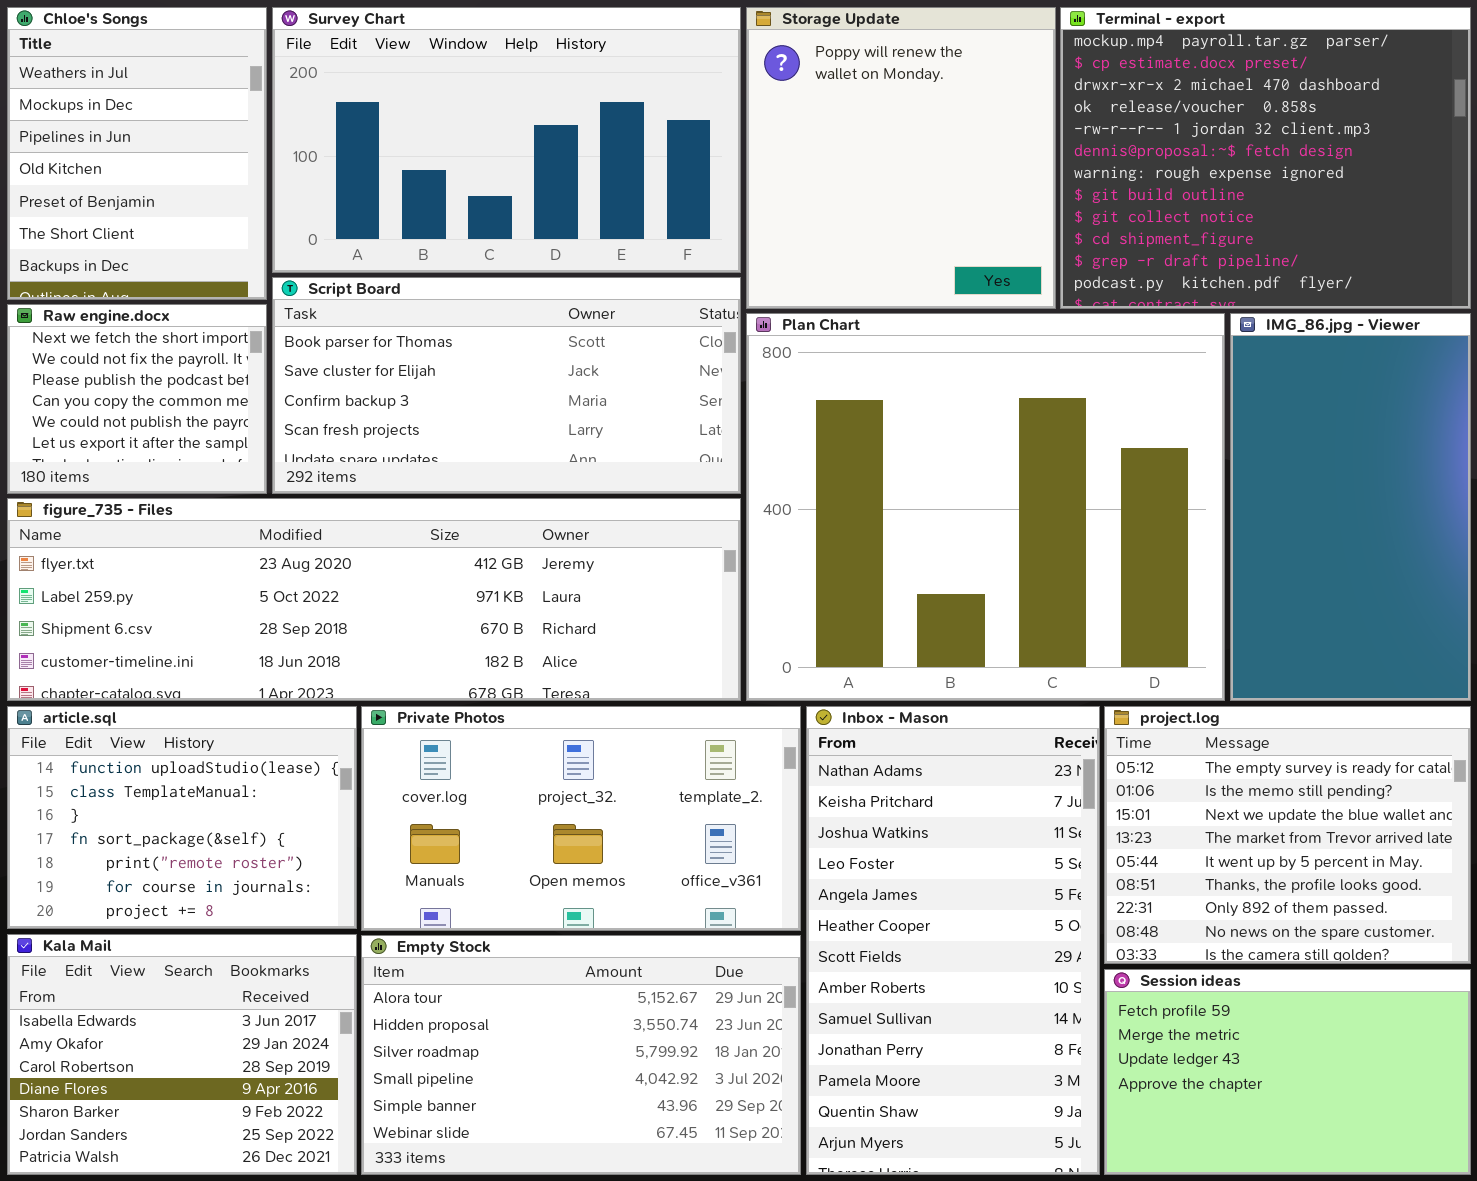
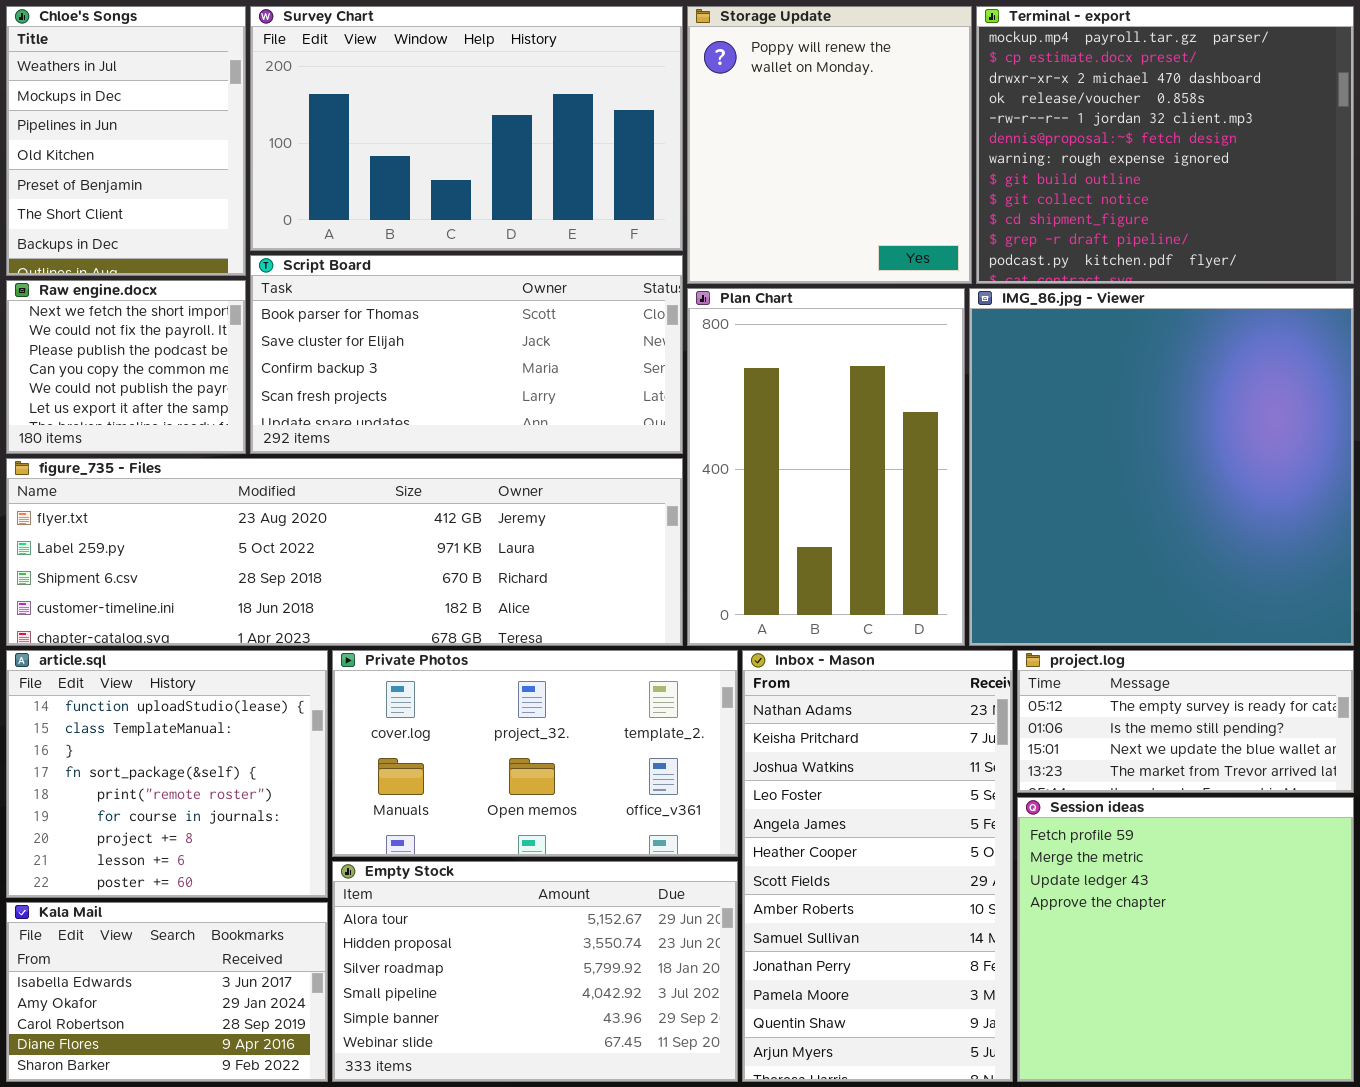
Plan Chart: [746,313,1225,701] -> [687,288,965,646], resized
IMG_86.jpg - Viewer: [1230,313,1471,701] -> [969,288,1354,646], resized
article.sql: [7,706,357,929] -> [6,650,328,898], resized
project.log: [1104,706,1471,964] -> [1017,650,1354,793], resized
Kala Mail: [7,934,357,1175] -> [6,902,328,1082], resized
Session ideas: [1104,969,1471,1175] -> [1017,797,1354,1082], resized

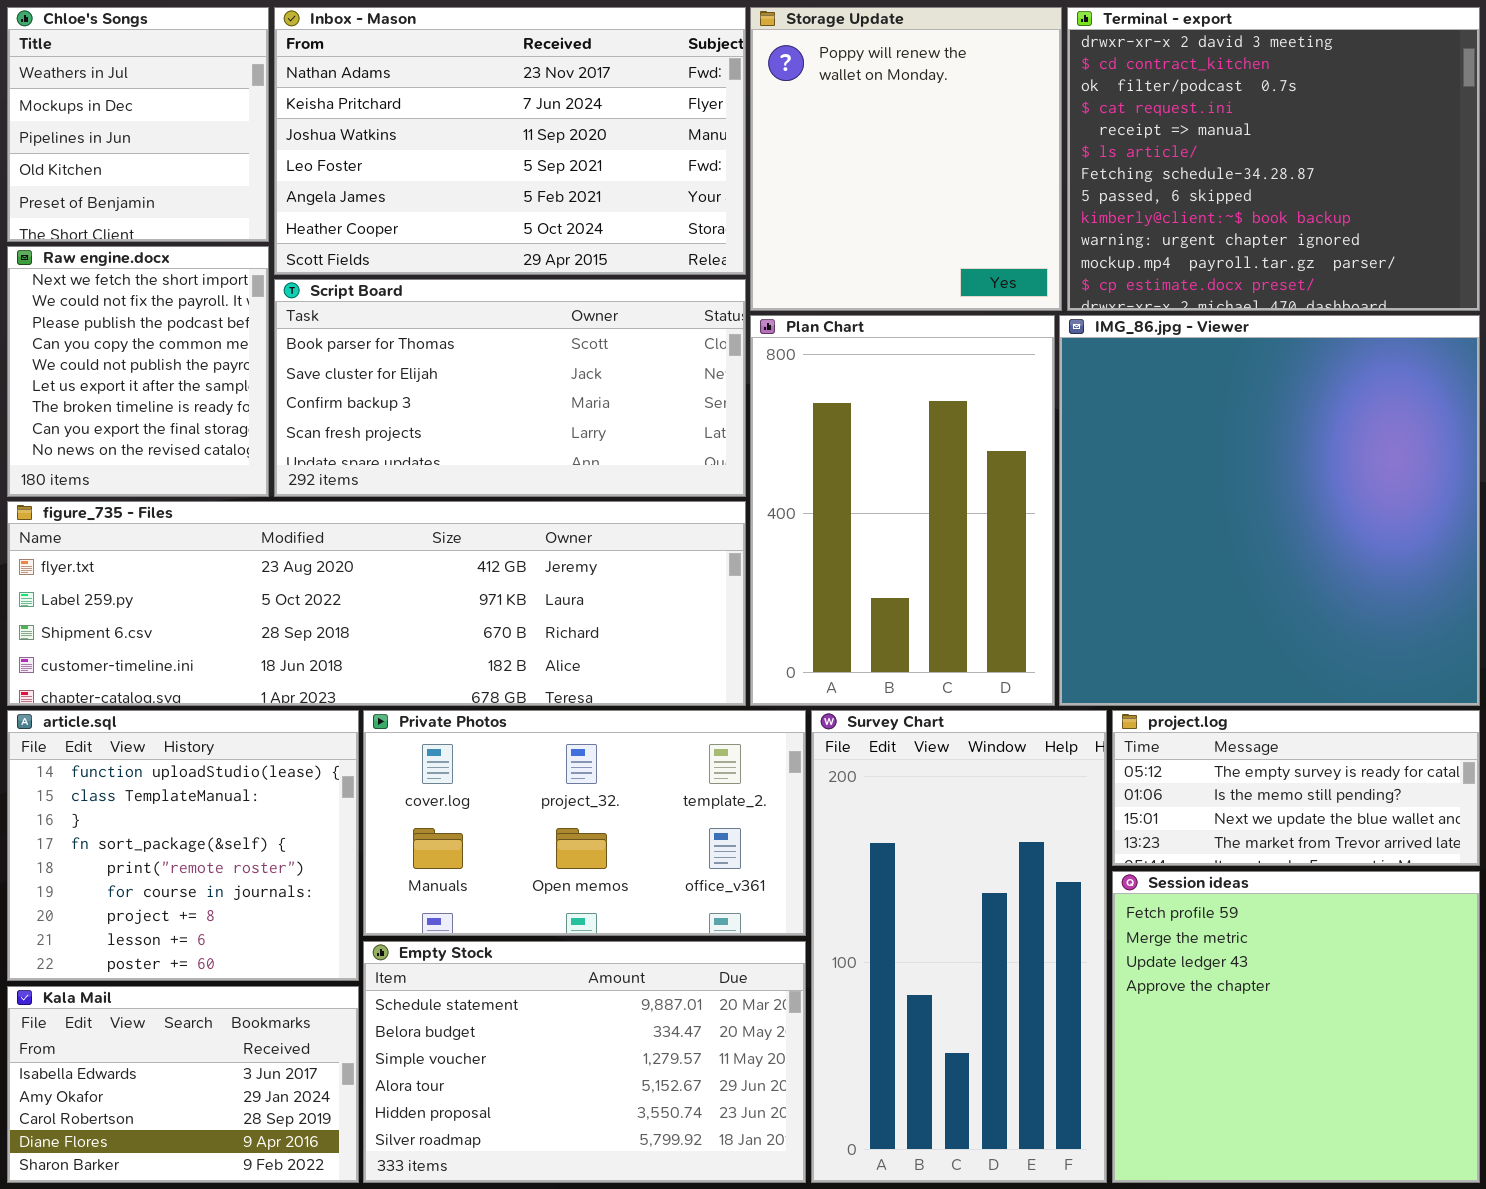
Chloe's Songs: [6,6,246,276] -> [7,7,269,242], resized
Survey Chart: [250,6,683,251] -> [811,710,1107,1183], moved, resized
Terminal - export: [976,6,1354,284] -> [1067,7,1480,311], scrolled up 10 rows
Raw engine.docx: [6,280,246,454] -> [7,246,269,497], resized
Inbox - Mason: [742,650,1013,1082] -> [274,7,746,275], moved, resized
Empty Stock: [332,861,738,1082] -> [363,941,806,1183], scrolled up 3 rows

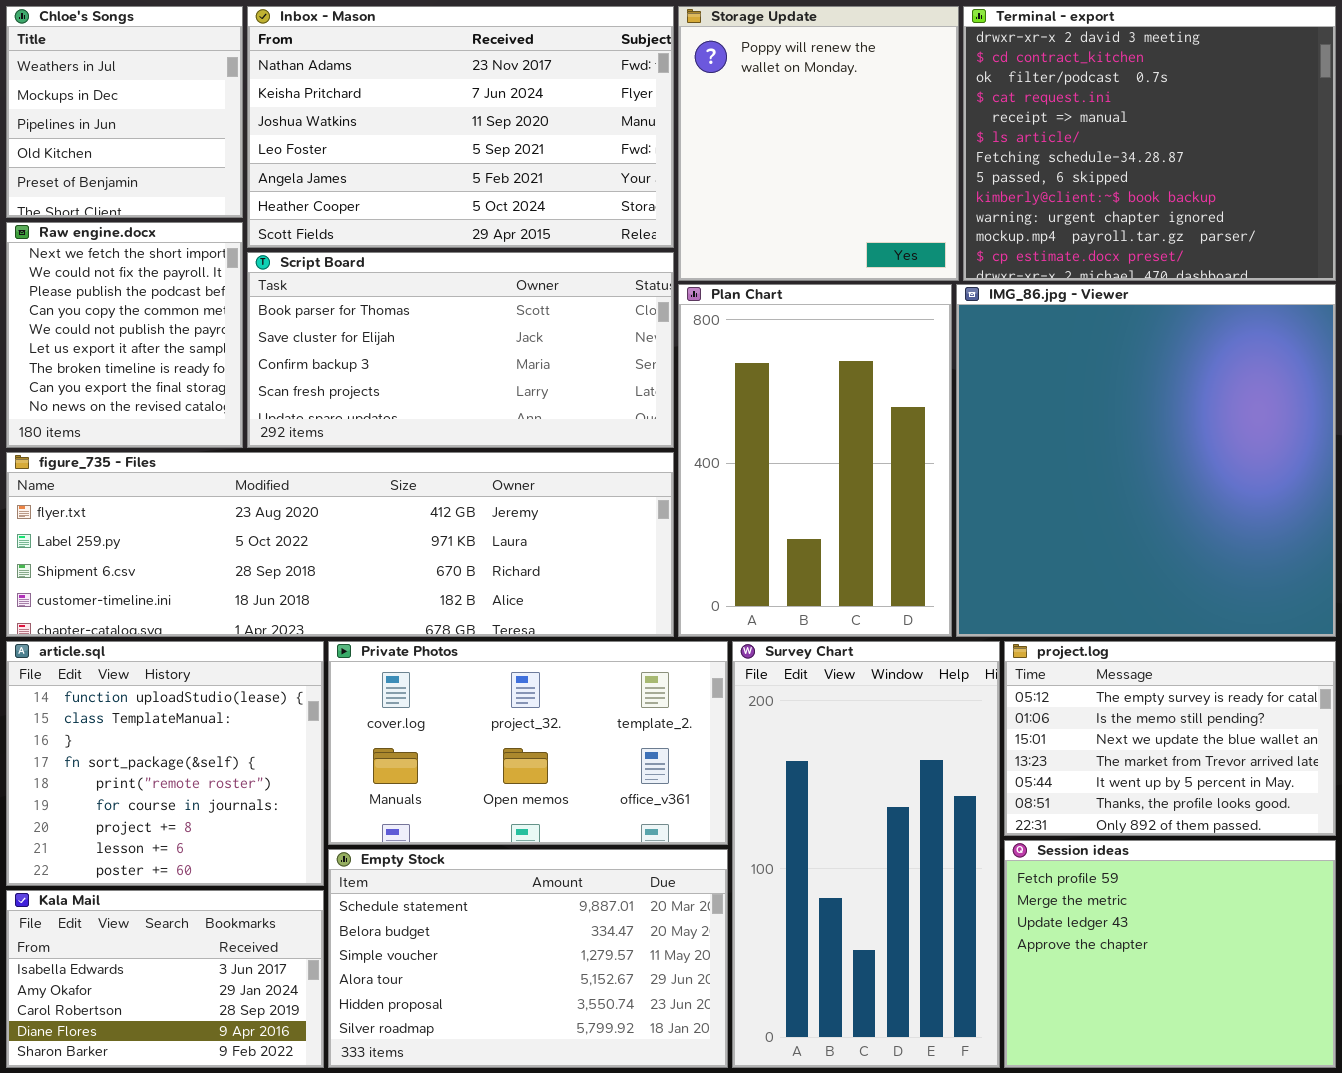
project.log: [1112,710,1480,866] -> [1004,641,1336,836], resized
Session ideas: [1112,871,1480,1183] -> [1004,840,1336,1068], resized

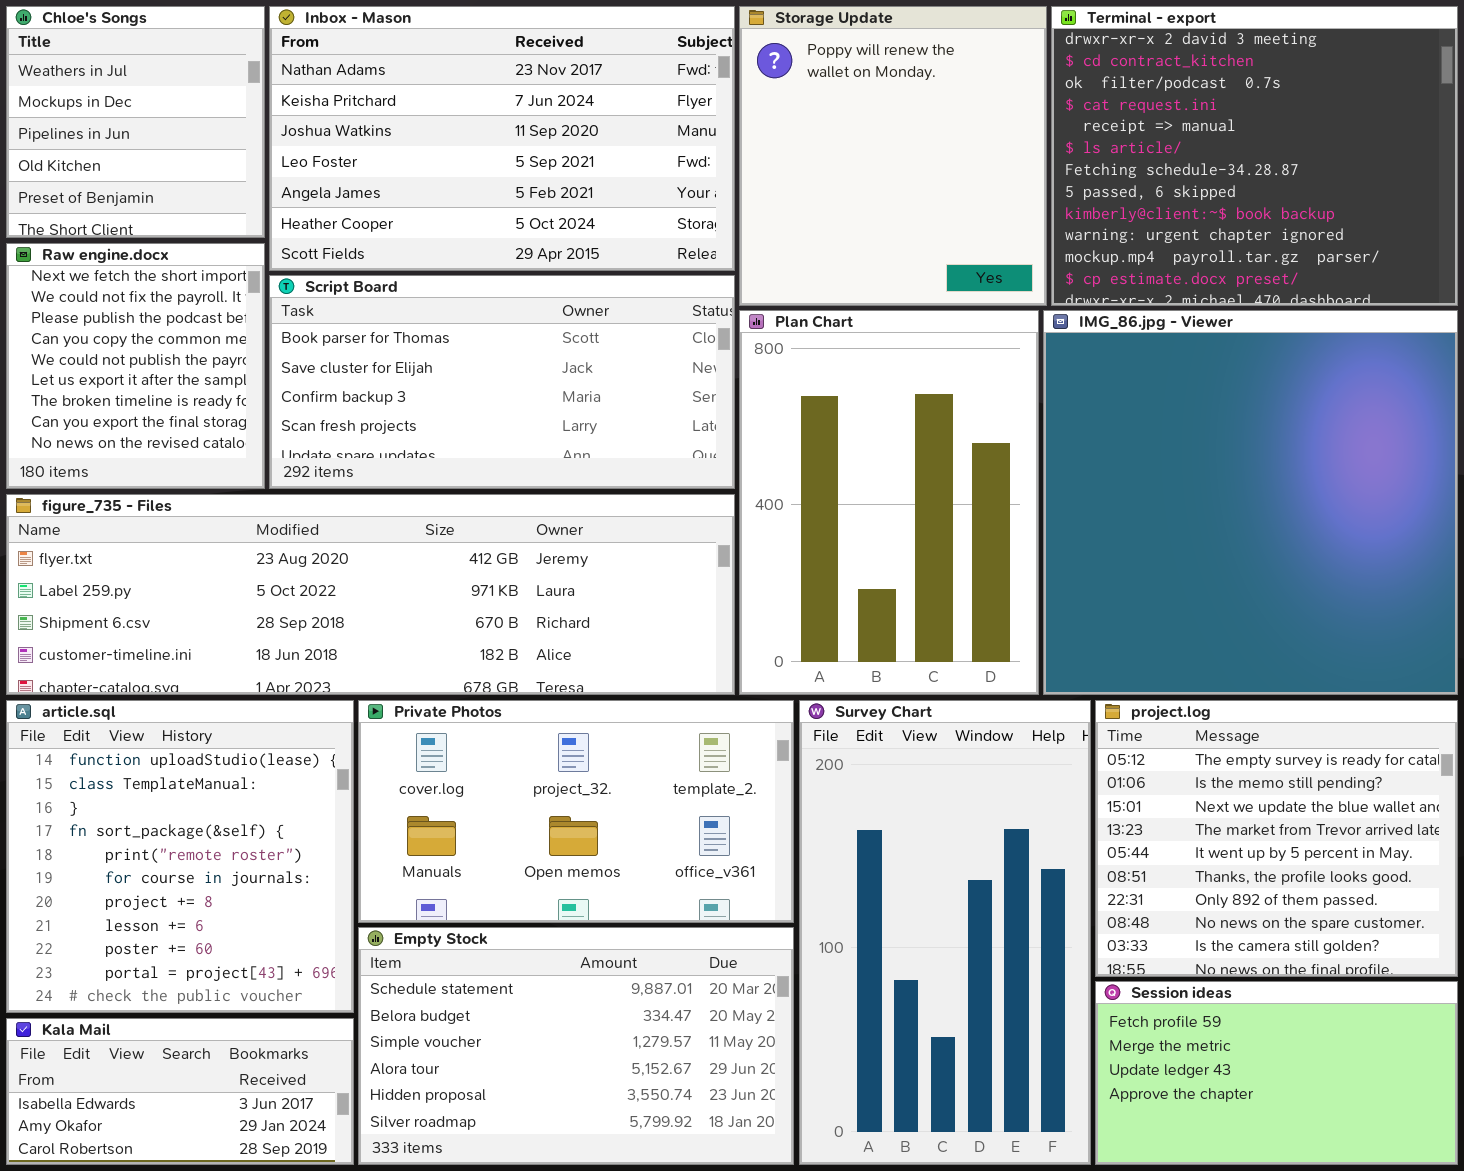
article.sql: [6,641,324,886] -> [6,700,354,1013], resized
project.log: [1004,641,1336,836] -> [1095,700,1458,977], resized
Session ideas: [1004,840,1336,1068] -> [1095,981,1458,1165], resized
Kala Mail: [6,890,324,1068] -> [6,1018,354,1165], resized

